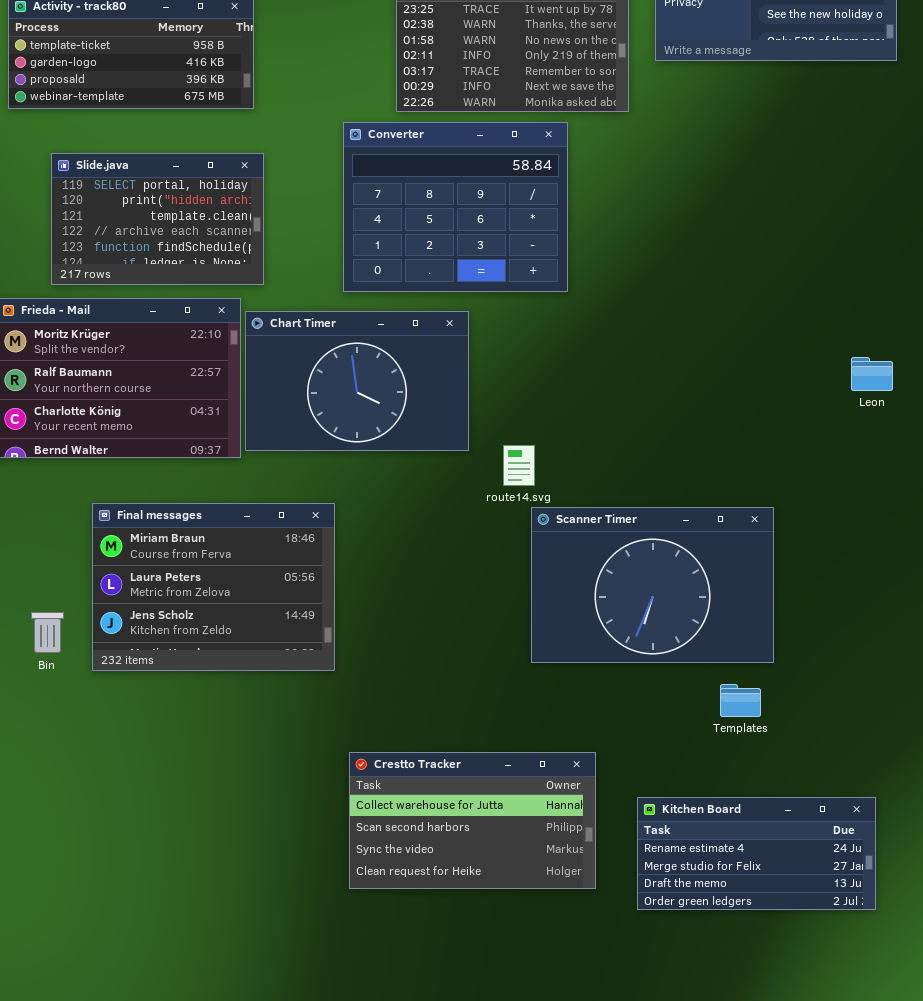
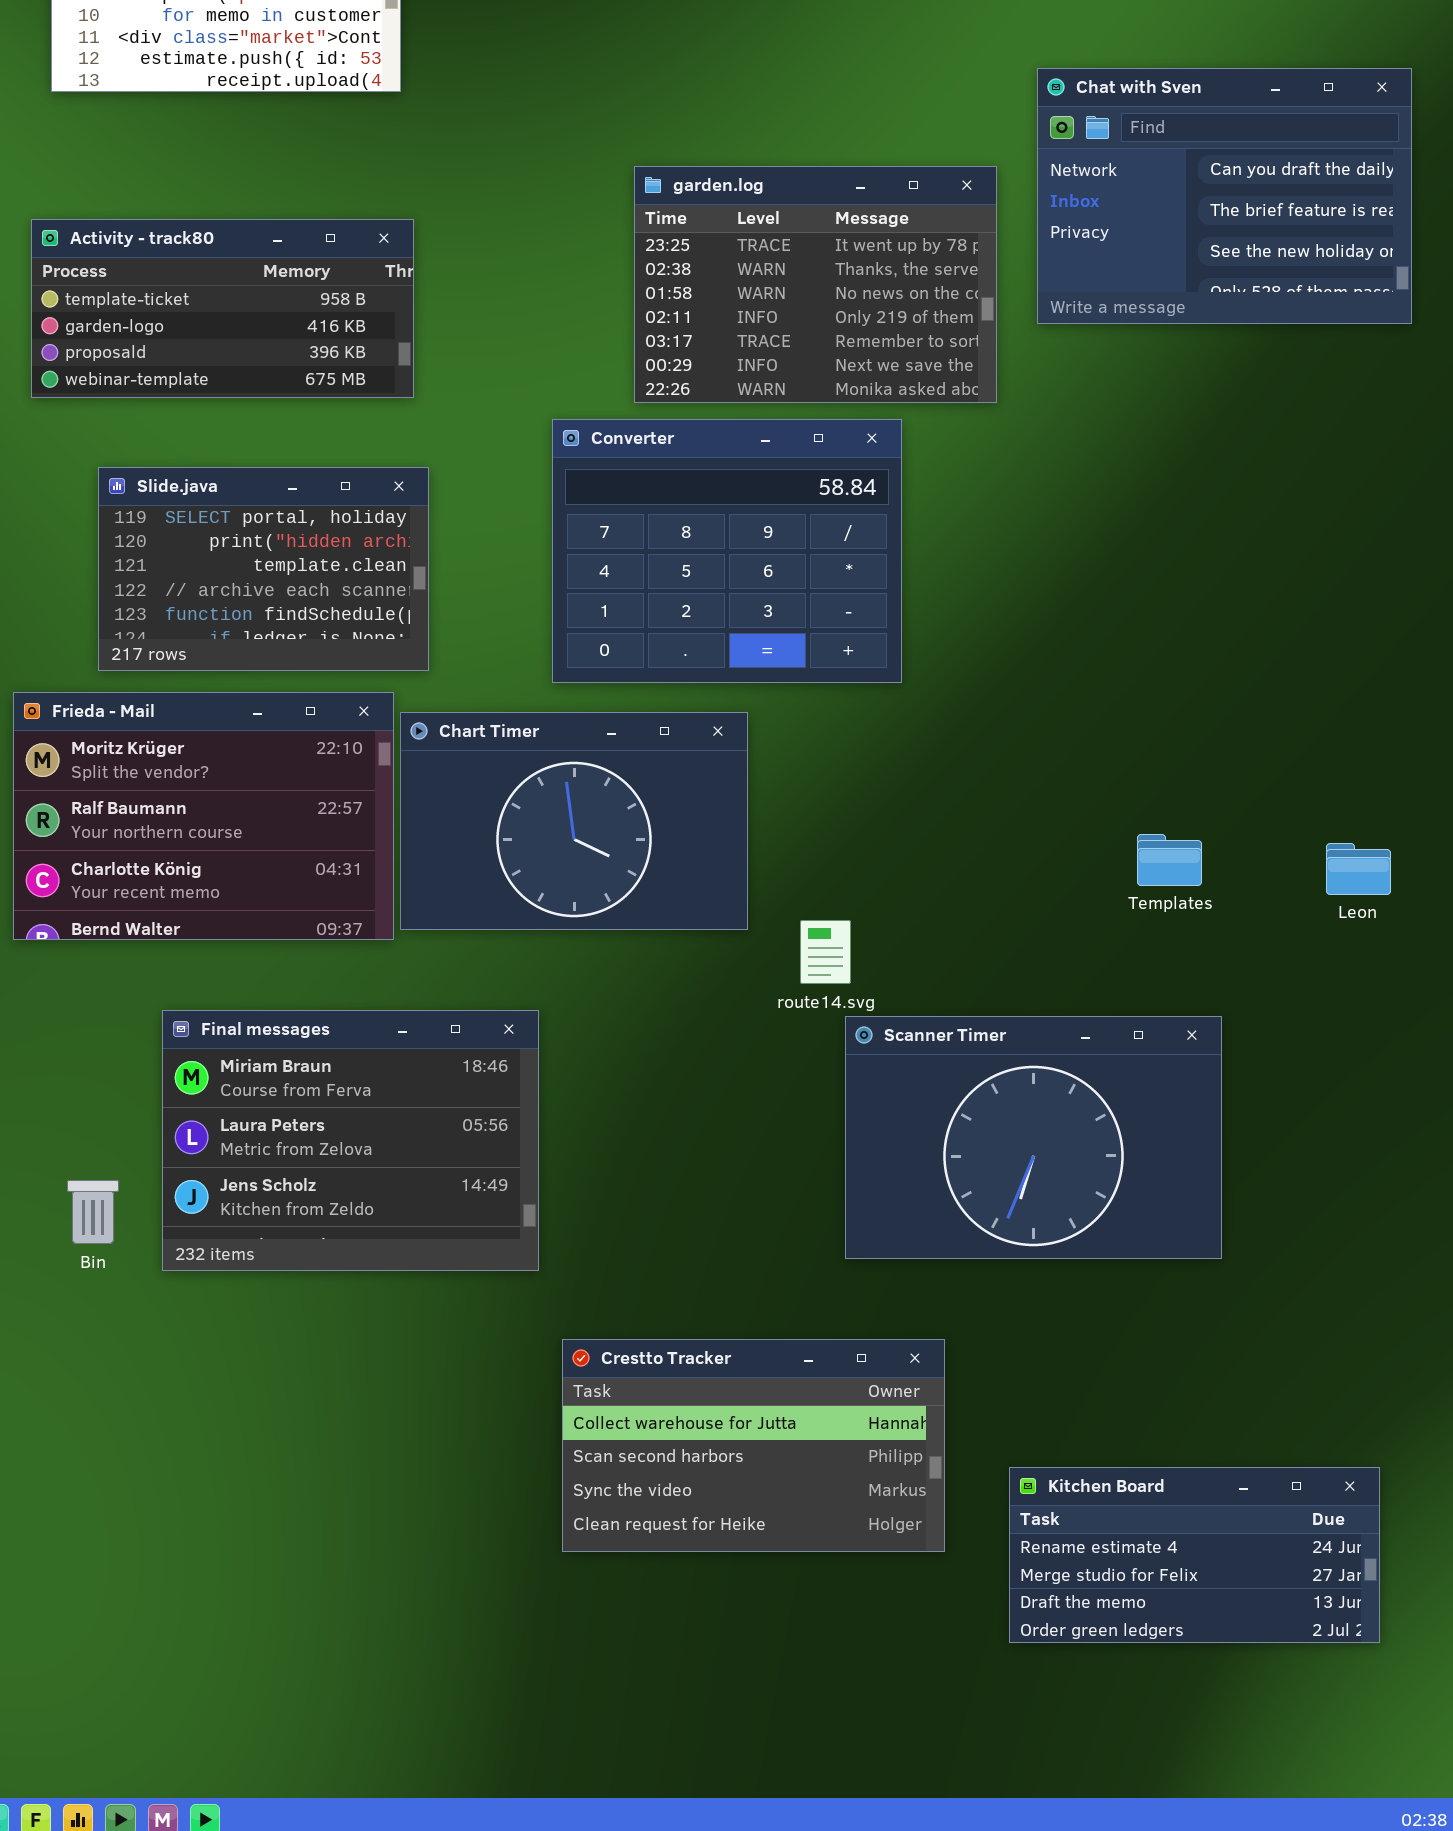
Leon: [851,357,893,391] -> [1326,843,1391,895], moved
Templates: [720,684,761,717] -> [1137,834,1202,886], moved
Crestto Tracker: [349,752,596,889] -> [562,1339,945,1552], moved

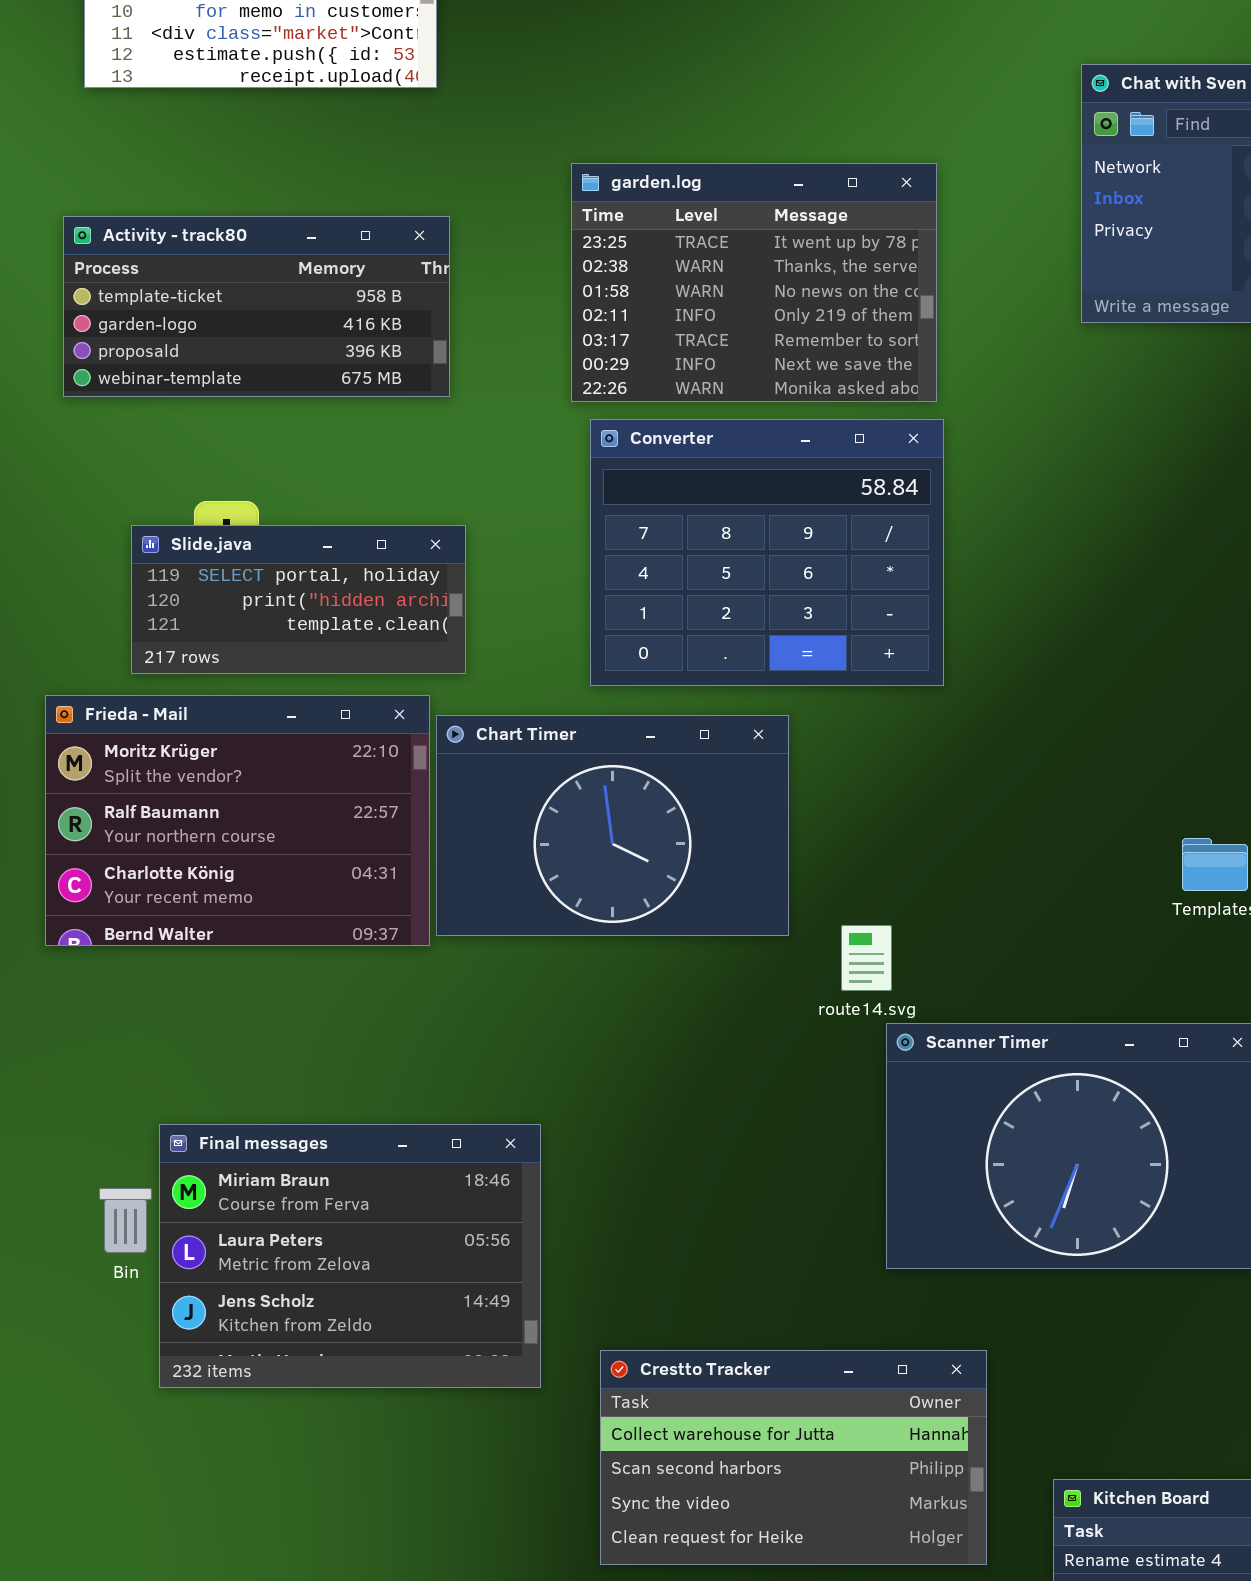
garden.log: [634,166,997,403] -> [571,163,937,402], moved
Slide.java: [98,467,429,671] -> [131,525,466,674], resized
Final messages: [162,1010,539,1271] -> [159,1124,541,1388], moved

